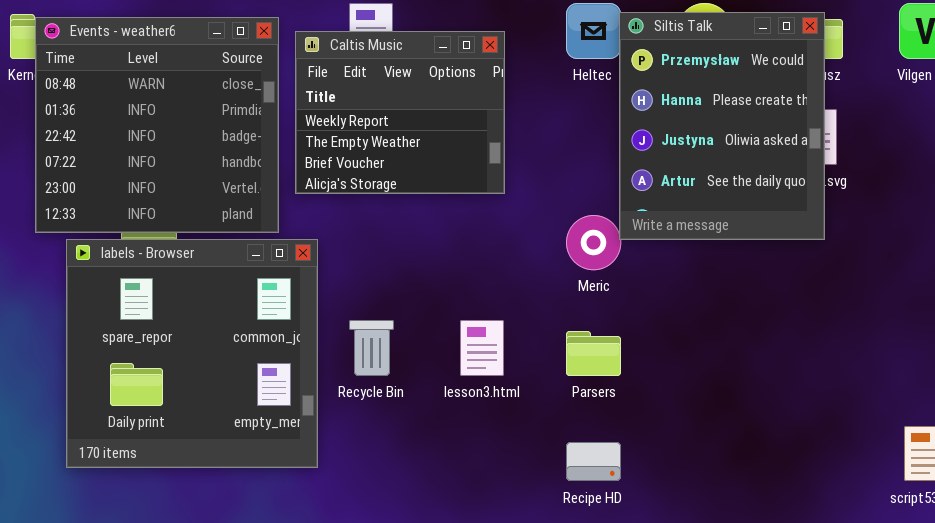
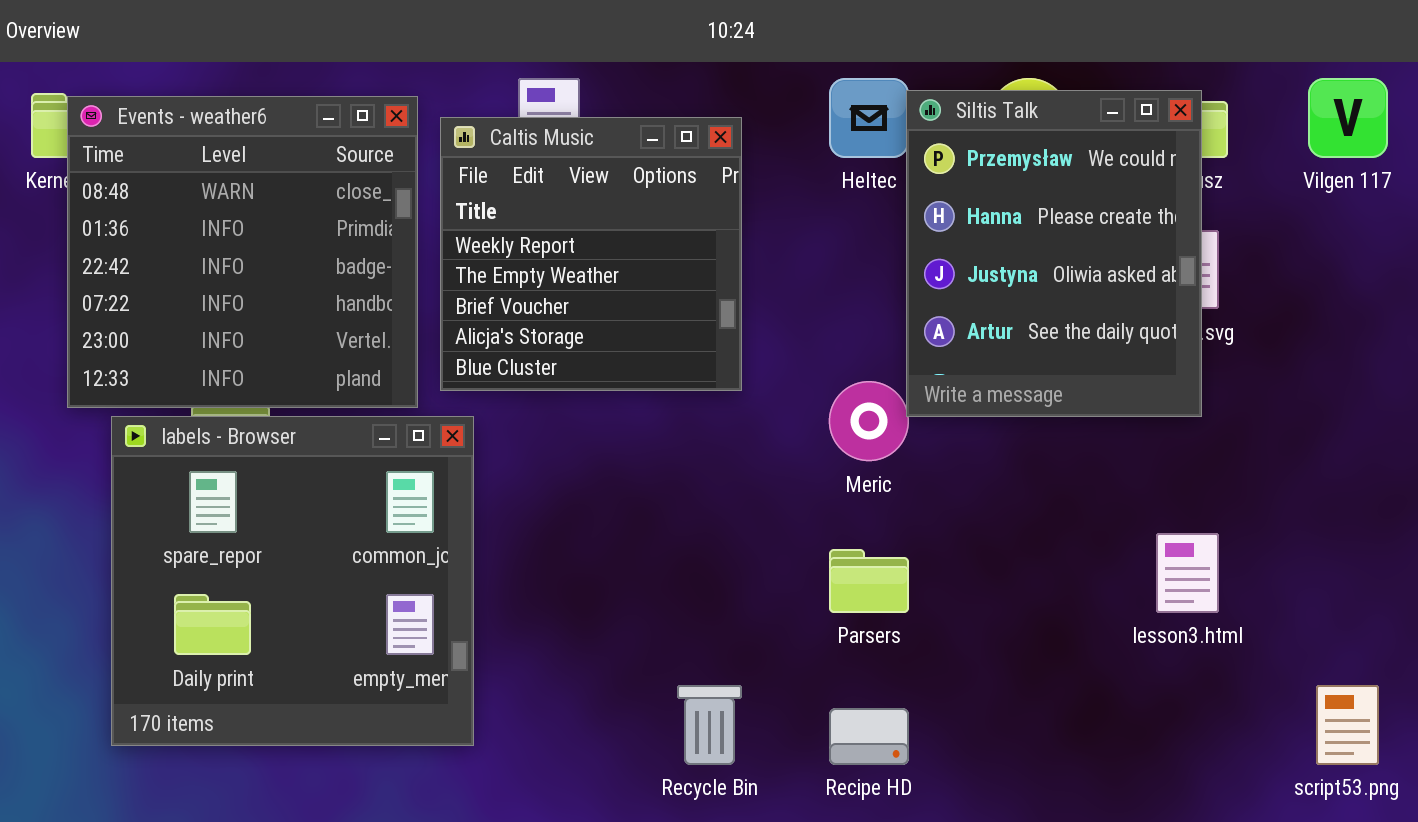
Caltis Music: [295,31,505,194] -> [440,117,742,391], resized
Recycle Bin: [349,320,394,376] -> [677,685,742,765], moved
lesson3.html: [460,320,504,376] -> [1156,533,1219,613], moved

